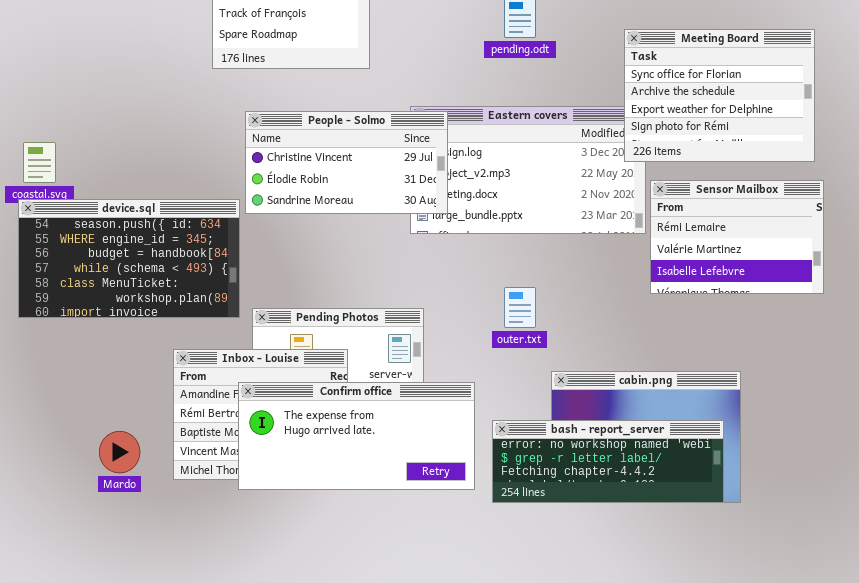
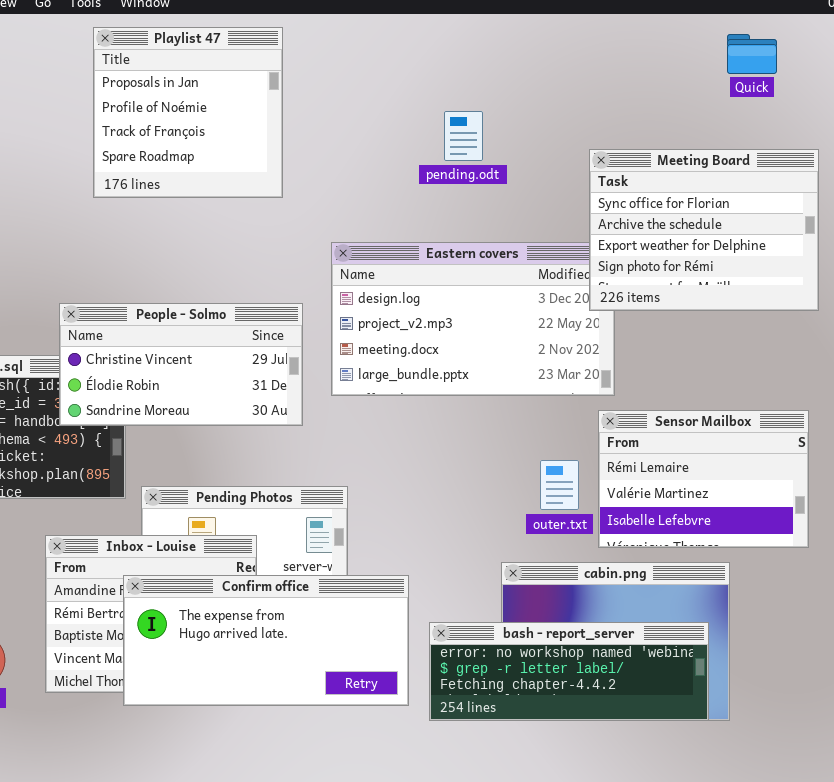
People - Solmo: [245,111,448,214] -> [59,303,303,426], moved
Sensor Mailbox: [650,180,824,294] -> [598,410,809,548], moved
outer.txt: [504,287,536,328] -> [540,460,579,510], moved

